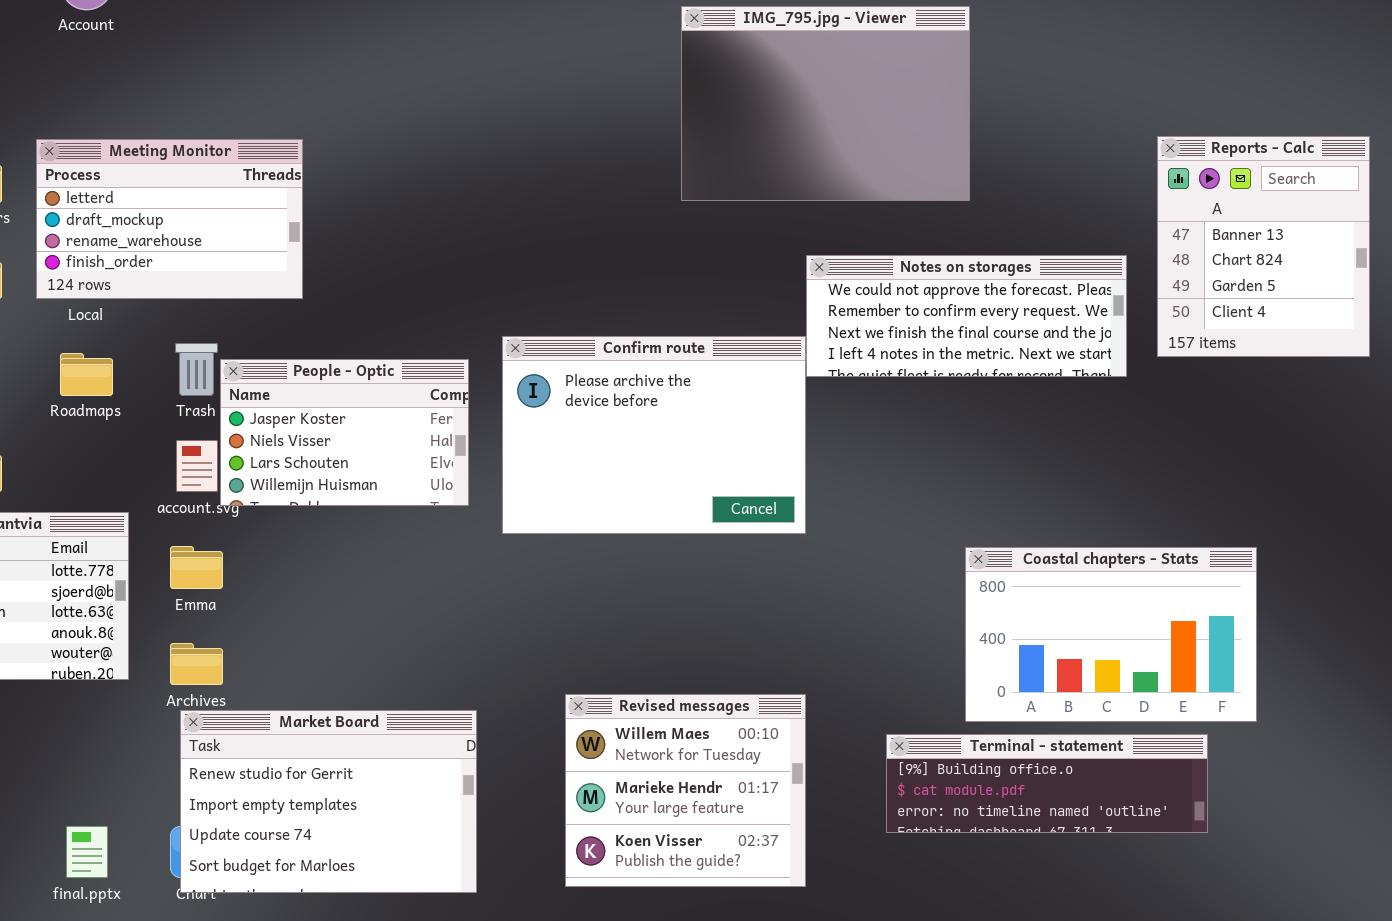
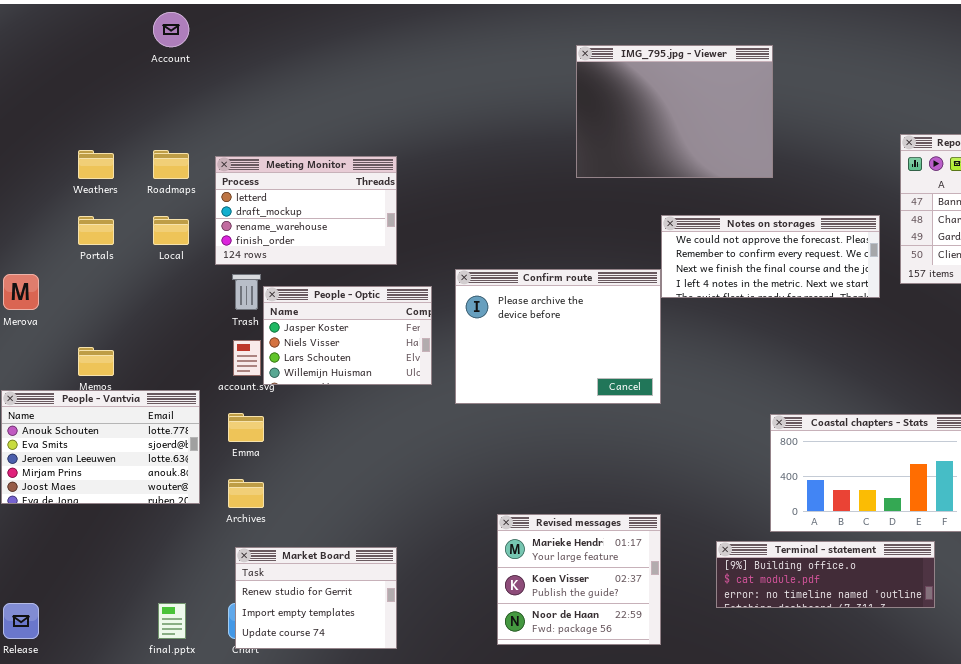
Meeting Monitor: [36,139,303,299] -> [215,156,397,265], moved
Roadmaps: [60,353,113,396] -> [153,150,189,179], moved
Revised messages: [565,694,806,887] -> [497,514,661,645], scrolled down 1 row
Market Board: [180,710,477,893] -> [235,547,397,649], resized

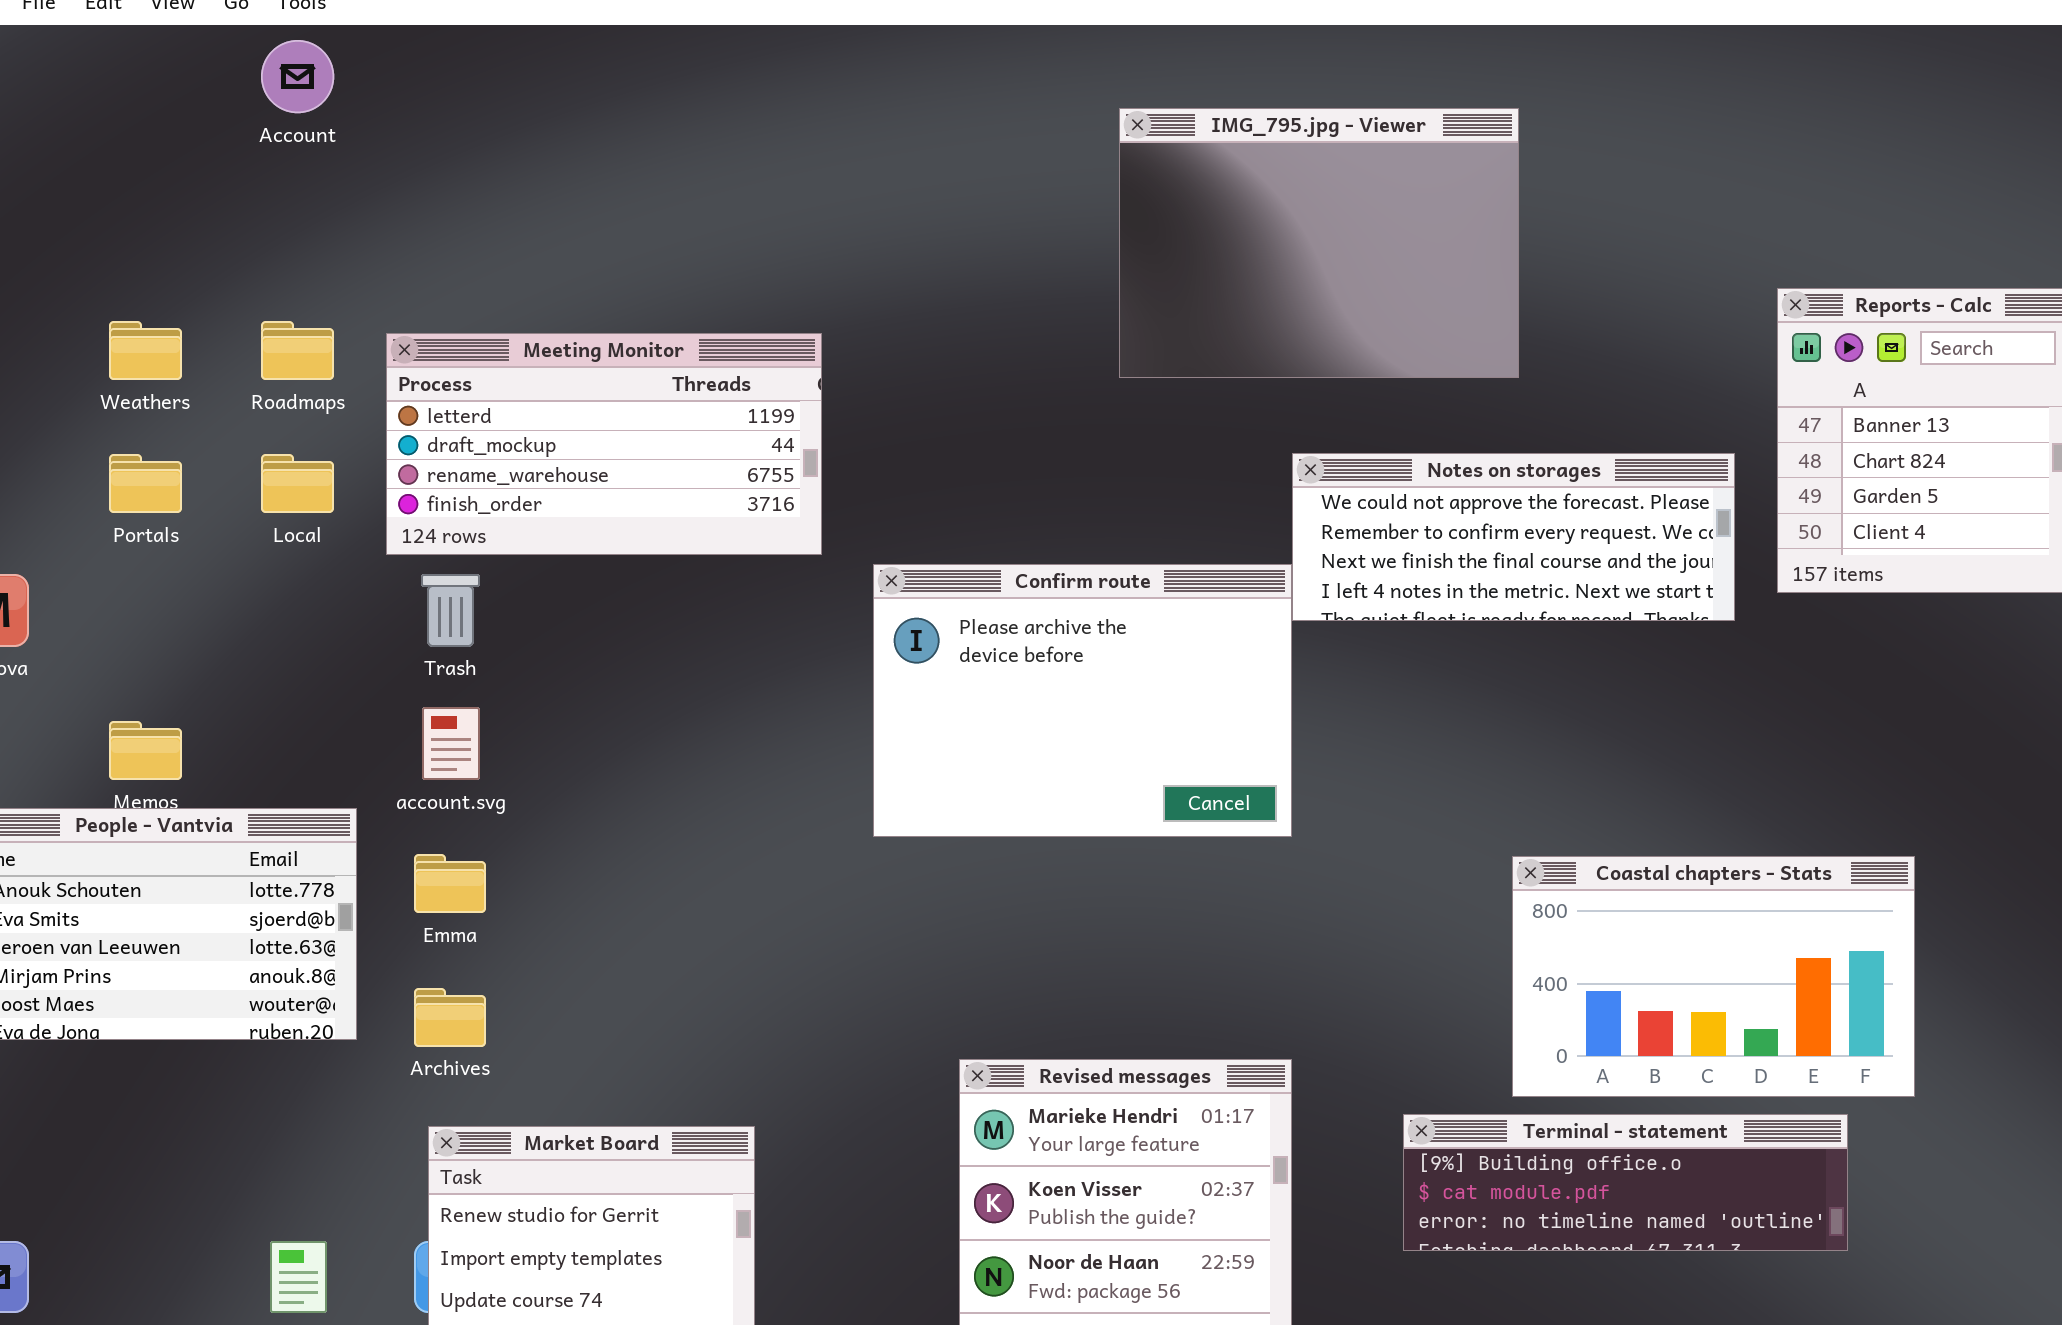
Meeting Monitor: [215,156,397,265] -> [386,333,822,555], resized
People - Optic: [263,286,432,385] -> none, closed

